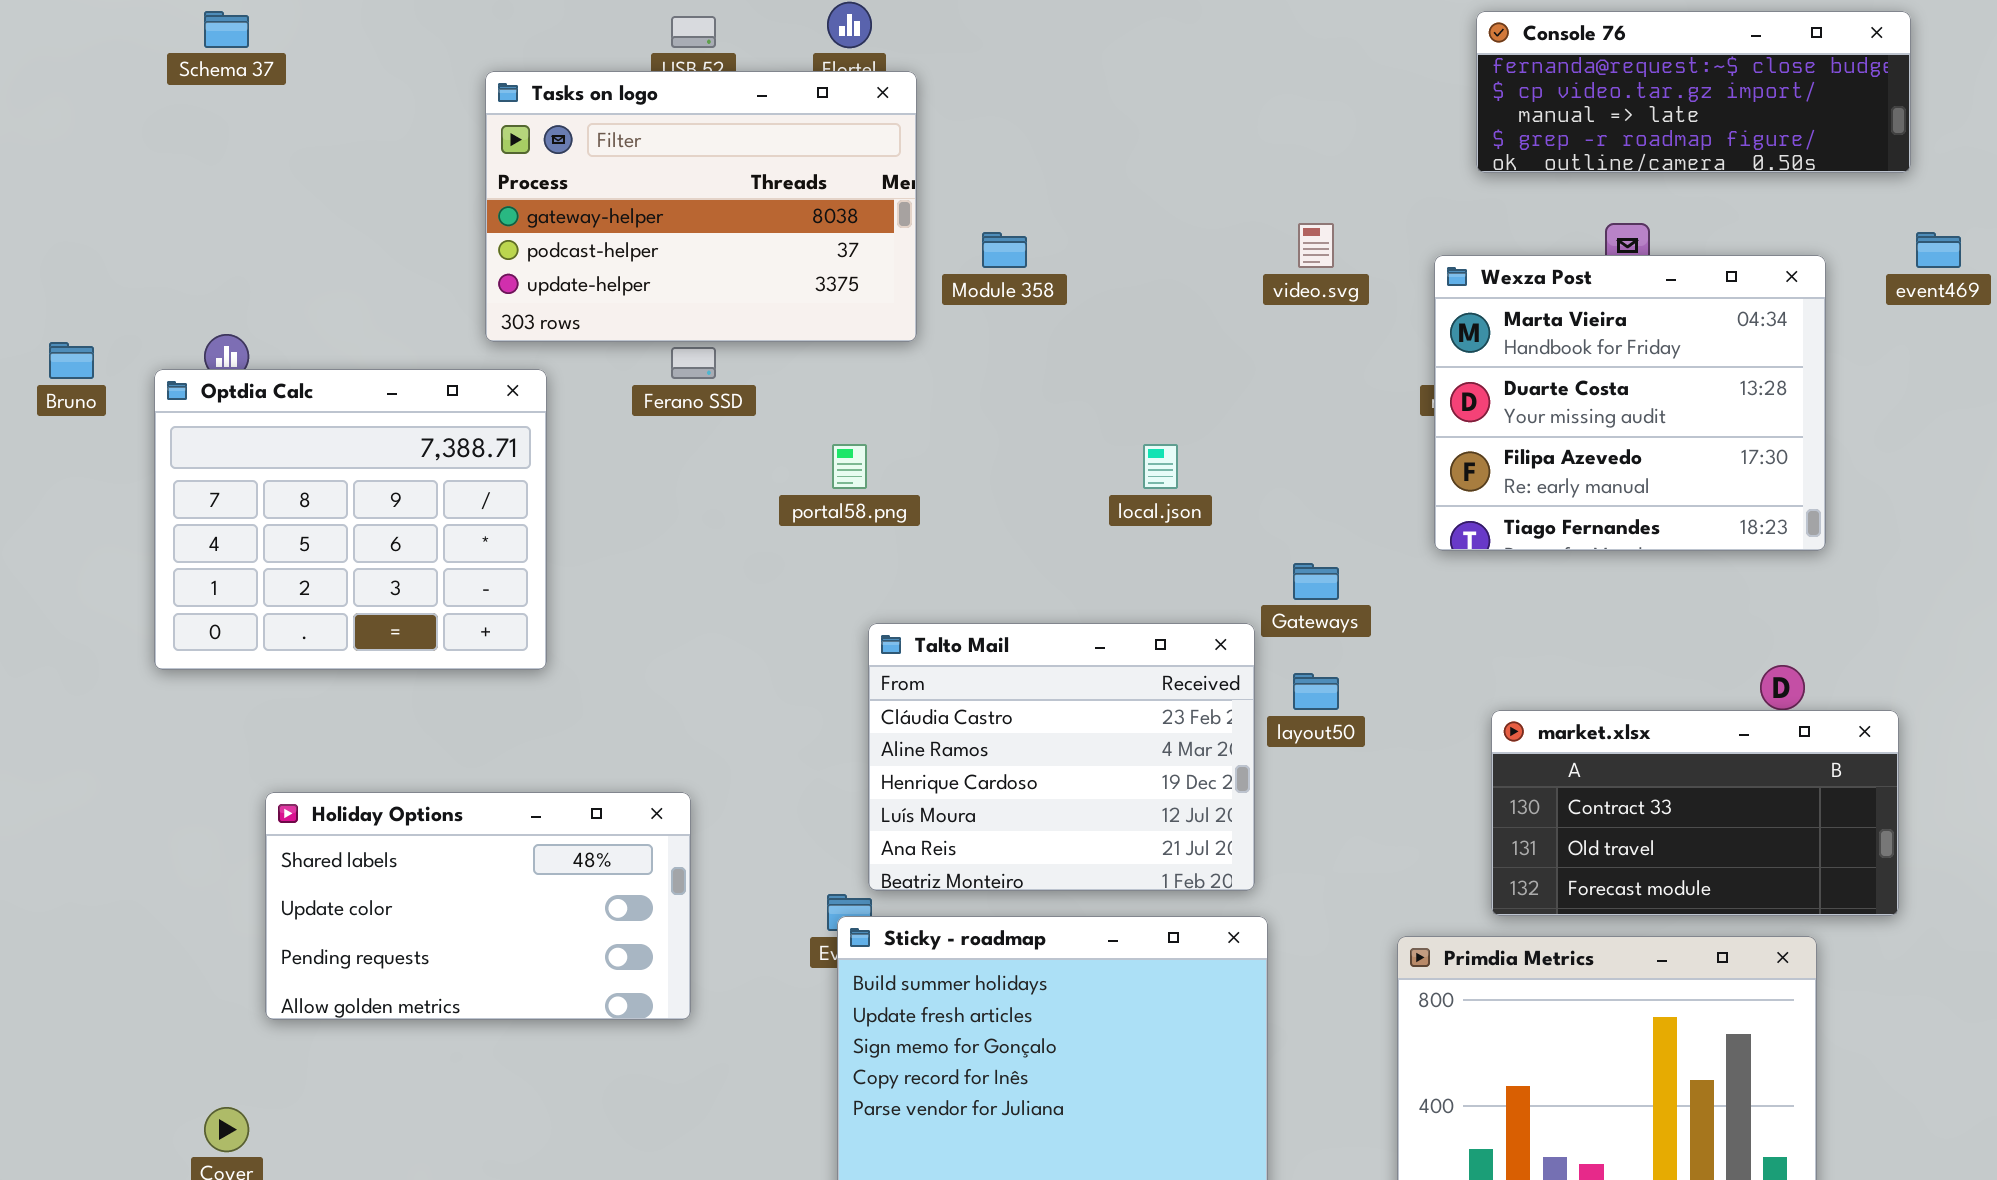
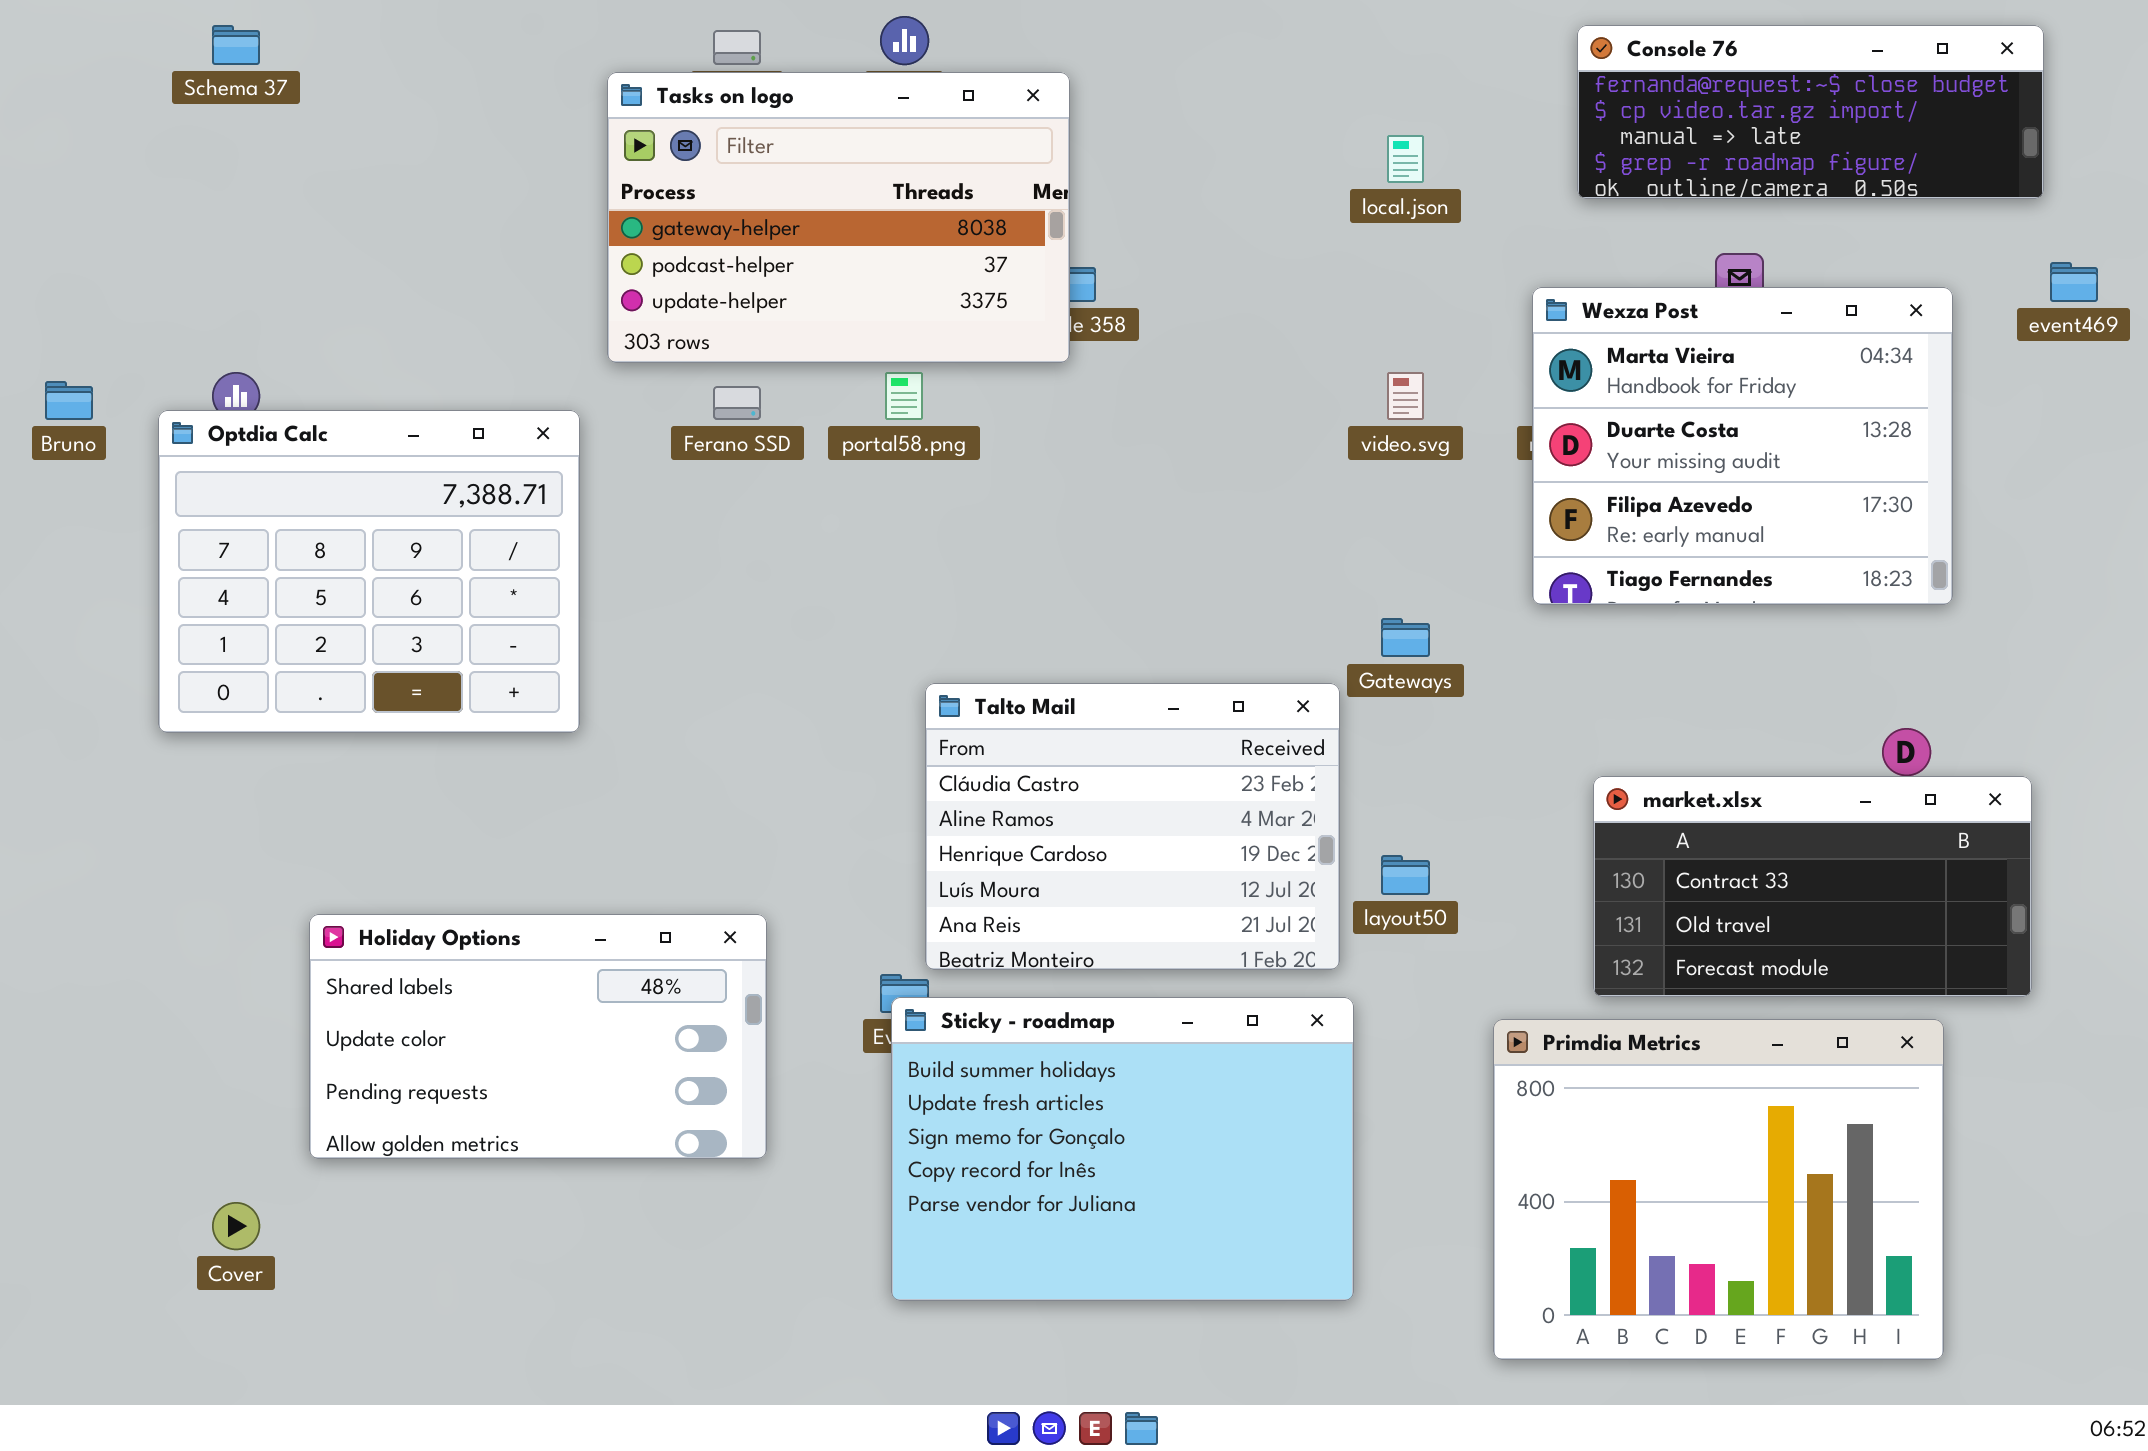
Tasks on logo: [485,71,917,342] -> [607,72,1070,363], moved
video.svg: [1298,223,1334,268] -> [1387,372,1424,420], moved
portal58.png: [832,444,867,489] -> [885,372,923,420], moved
local.json: [1143,444,1178,489] -> [1387,135,1424,183], moved
layout50: [1293,673,1339,710] -> [1381,855,1430,895], moved
Holiday Options: [265,792,691,1020] -> [309,914,767,1159], moved

